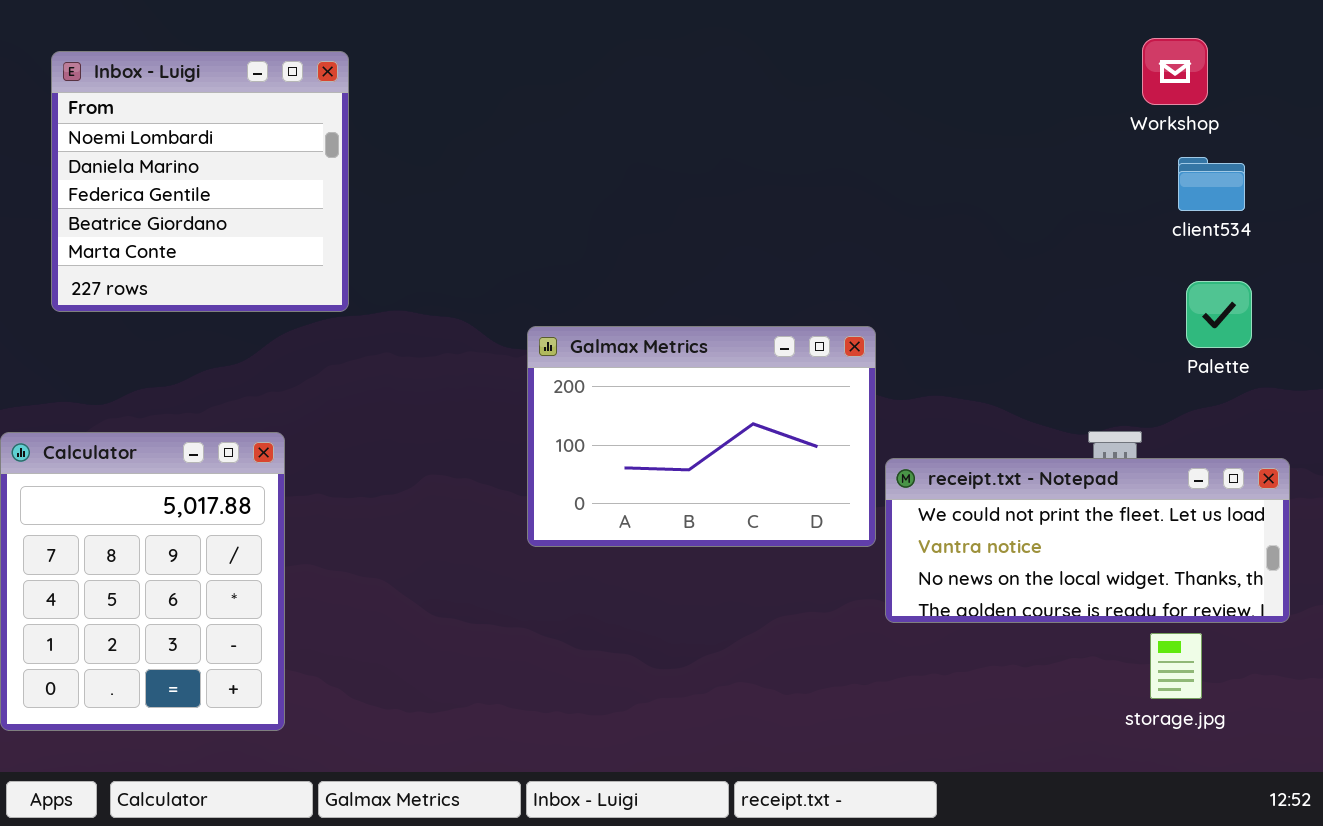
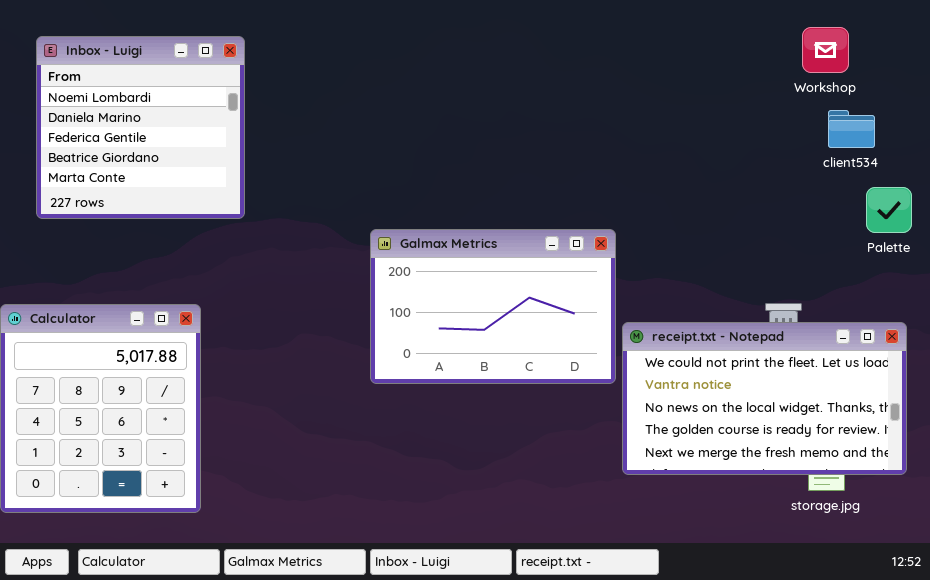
Palette: [1186,281,1252,348] -> [866,187,912,233], moved
receipt.txt - Notepad: [885,458,1290,623] -> [622,322,907,475], resized

